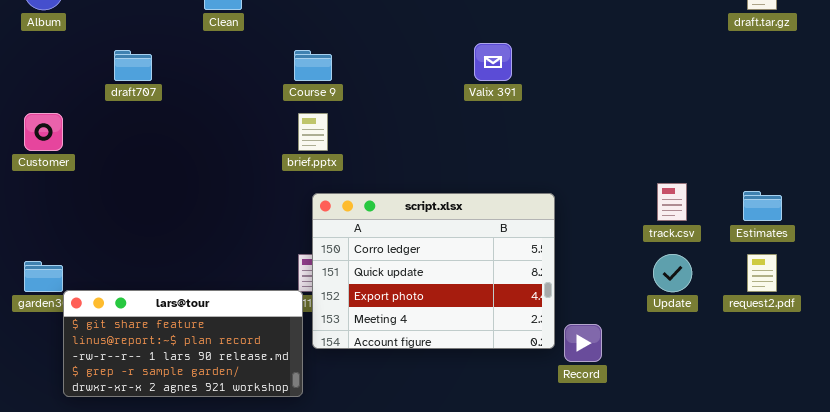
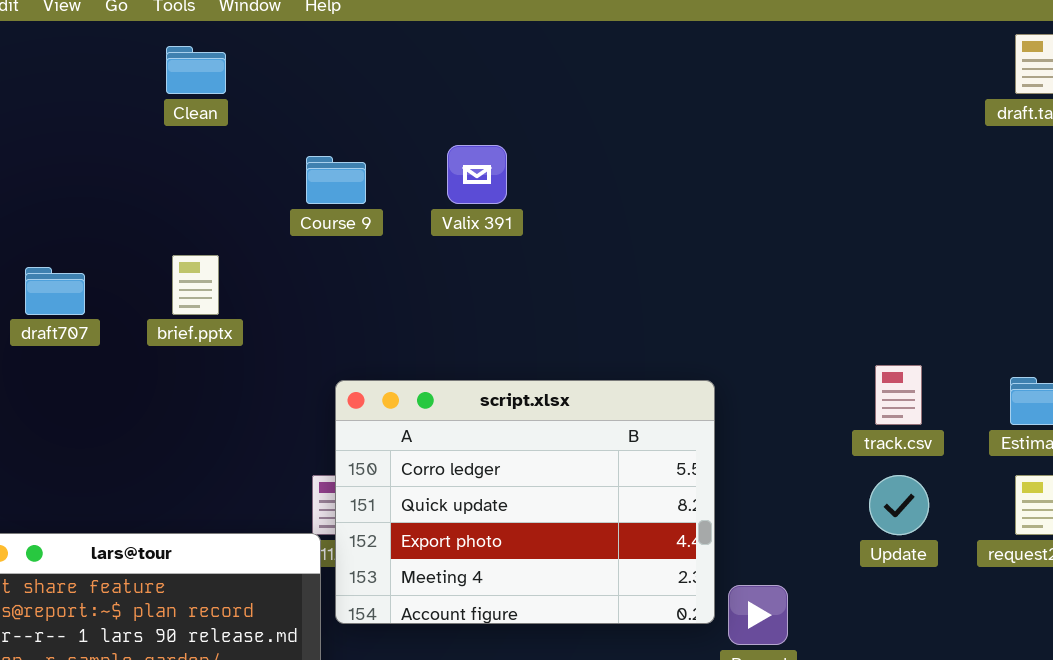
Valix 391: [474,43,512,81] -> [447,145,507,204], moved
draft707: [114,50,152,81] -> [25,267,85,315], moved
brief.pptx: [298,113,328,151] -> [172,255,219,315], moved

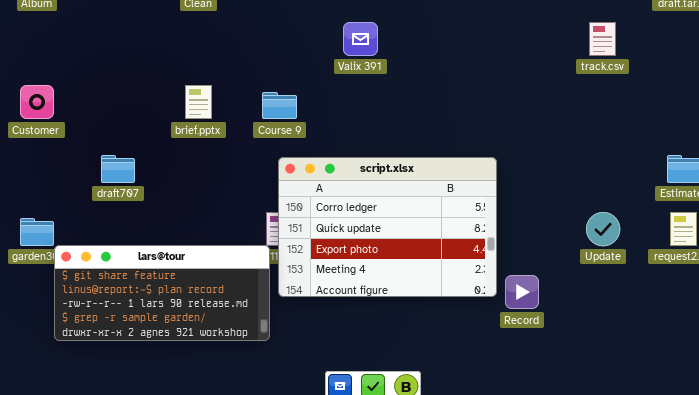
Course 9: [306,156,366,204] -> [262,92,297,119], moved
draft707: [25,267,85,315] -> [101,155,135,183], moved
track.csv: [875,365,922,425] -> [589,22,616,56], moved

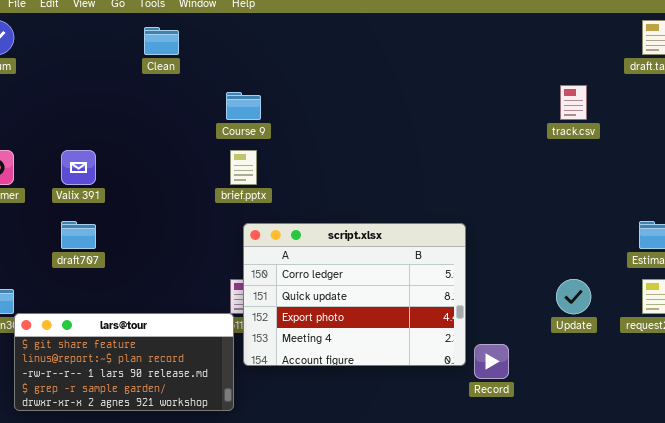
Valix 391: [343,22,378,56] -> [61,150,96,185], moved
brief.pptx: [185,85,212,119] -> [230,150,257,185], moved
Course 9: [262,92,297,119] -> [226,92,261,120], moved

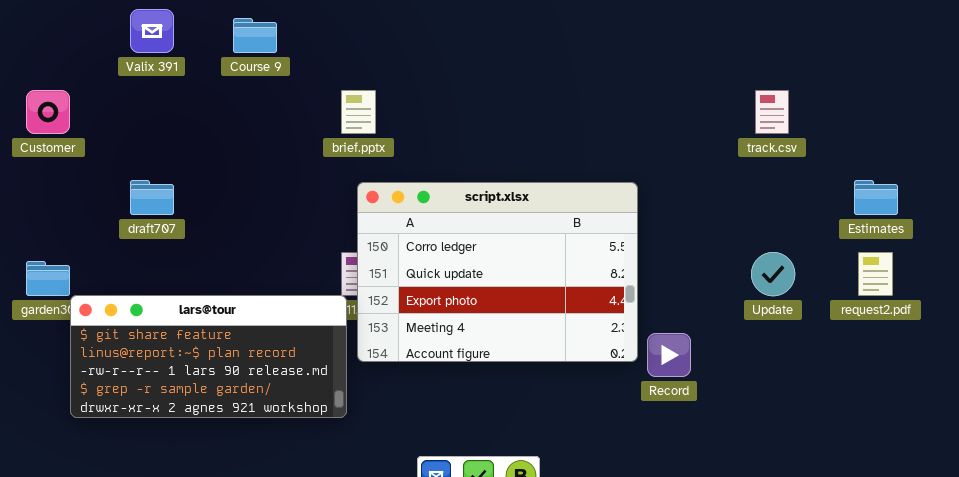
track.csv: [560,85,587,120] -> [755,90,789,134], moved
Course 9: [226,92,261,120] -> [233,18,277,53], moved
Valix 391: [61,150,96,185] -> [130,9,174,53], moved

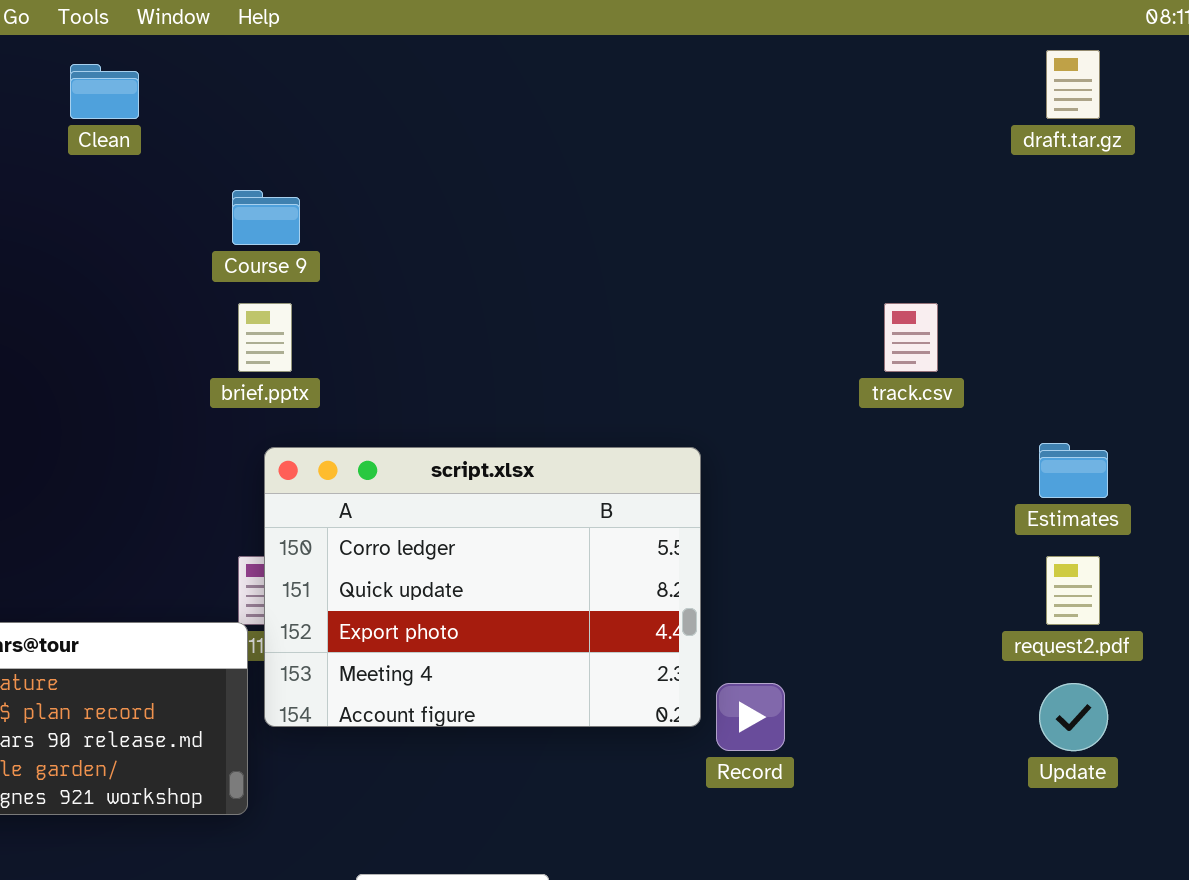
Course 9: [233,18,277,53] -> [232,190,300,245], moved
Update: [751,252,795,296] -> [1039,683,1108,751], moved

